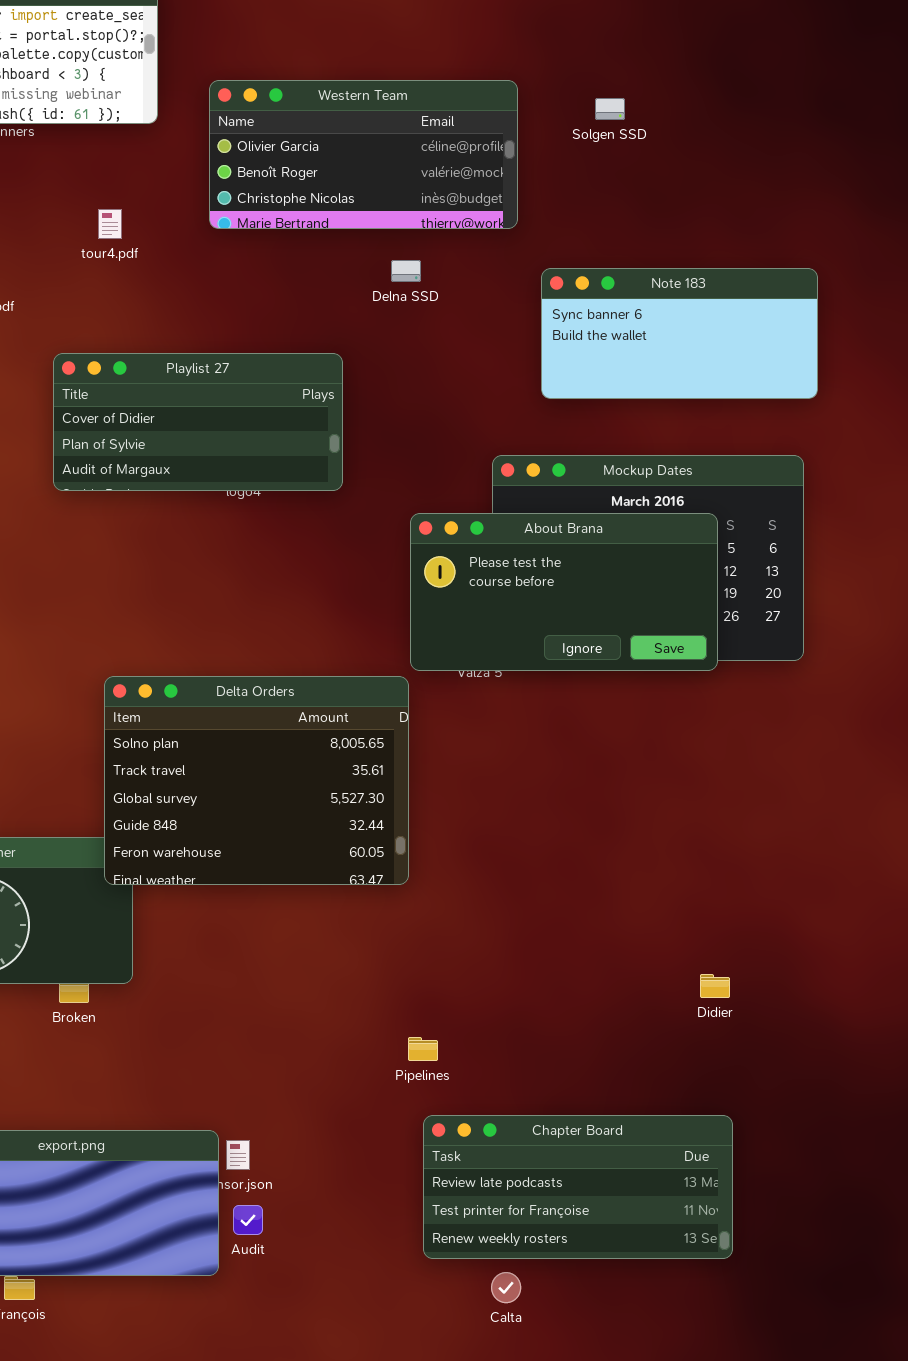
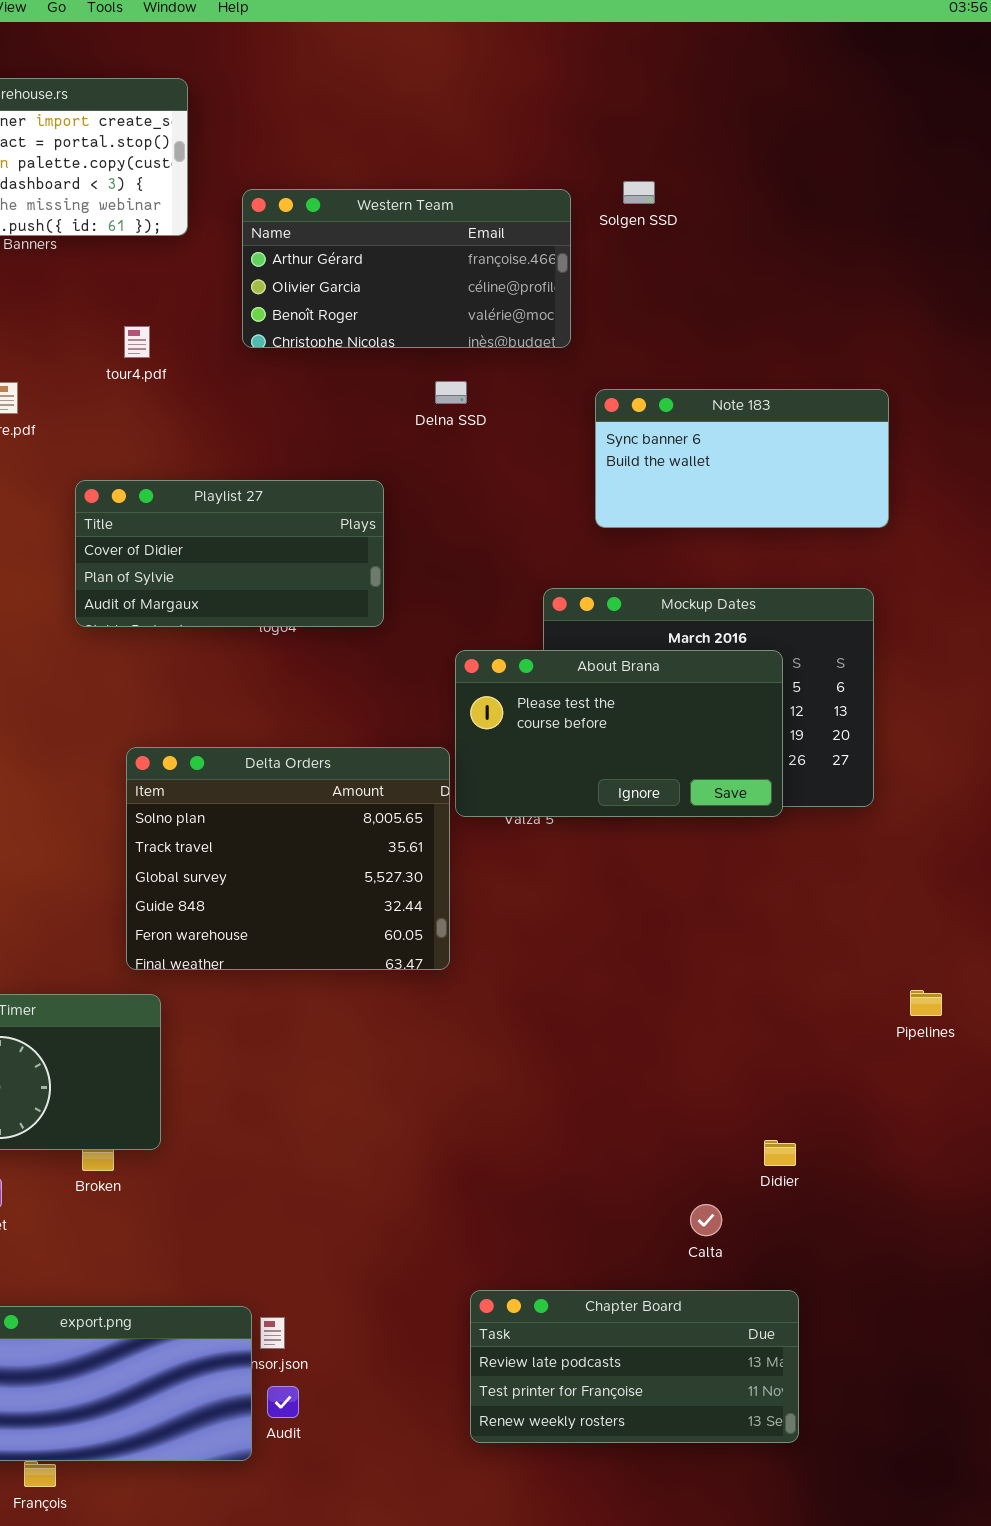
Western Team: [209,80,518,229] -> [242,189,571,348], scrolled up 1 row
Solgen SSD: [595,98,625,120] -> [623,181,655,204], moved
Delta Orders: [104,676,409,885] -> [126,747,450,970], moved
Pipelines: [408,1037,438,1061] -> [910,990,942,1016], moved
Calta: [491,1272,521,1303] -> [690,1204,722,1236], moved

